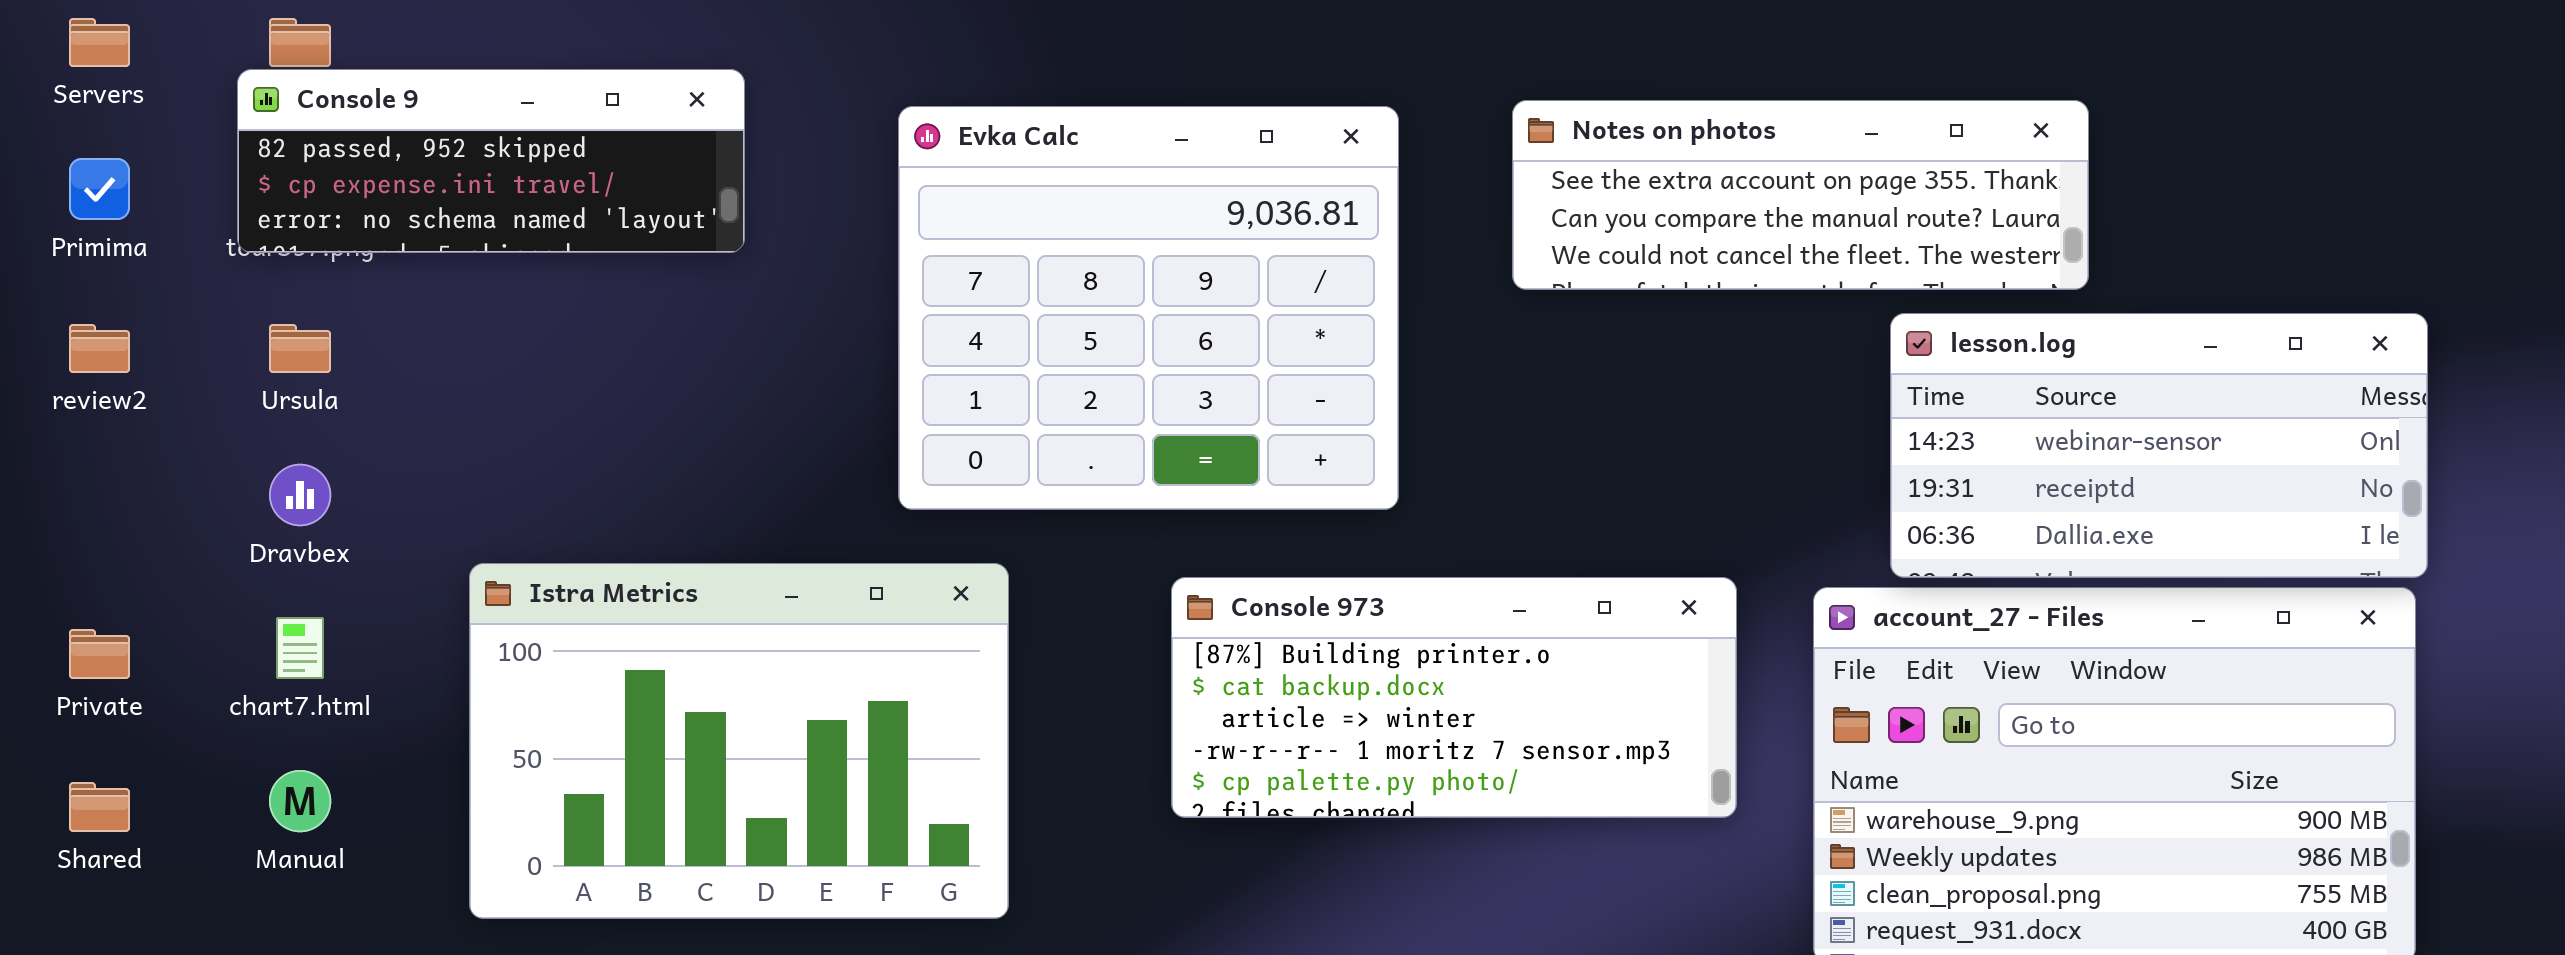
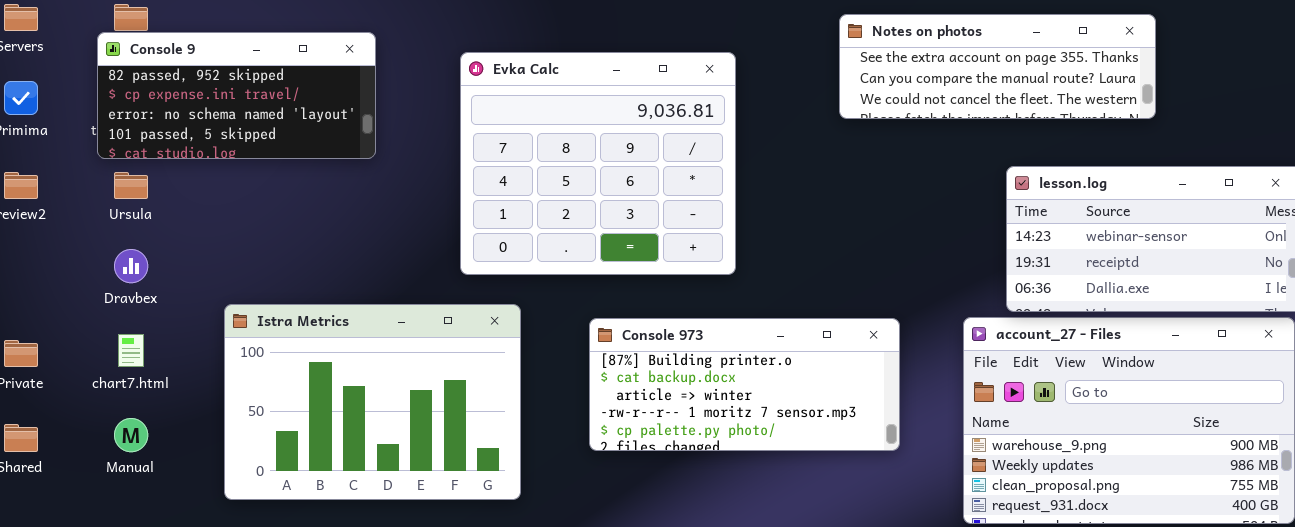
Console 9: [237,69,745,253] -> [97,32,376,159], resized
Notes on photos: [1512,100,2089,290] -> [839,14,1156,119], moved
Console 973: [1171,577,1737,818] -> [589,318,900,451], moved

